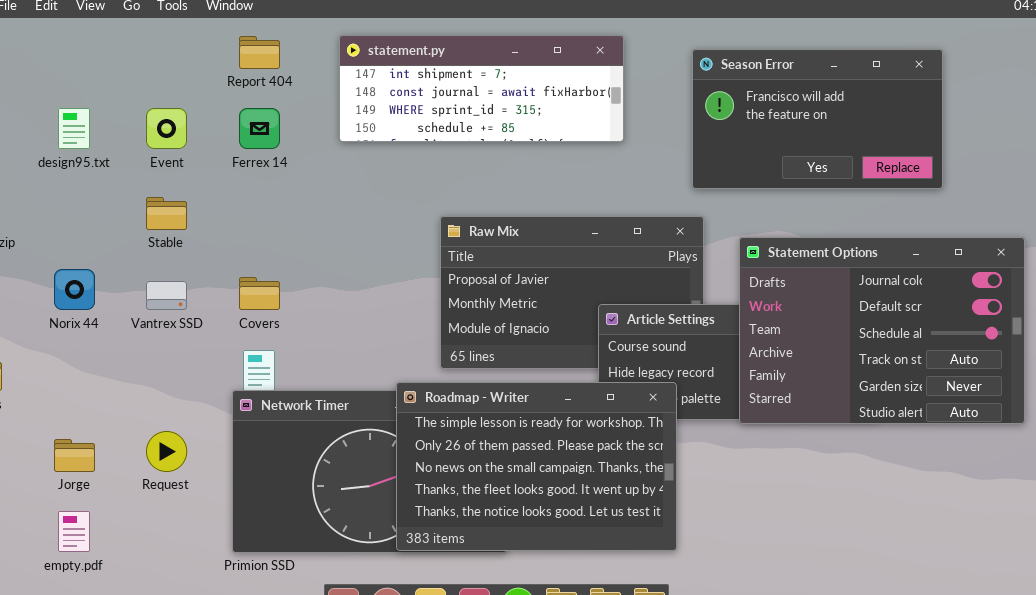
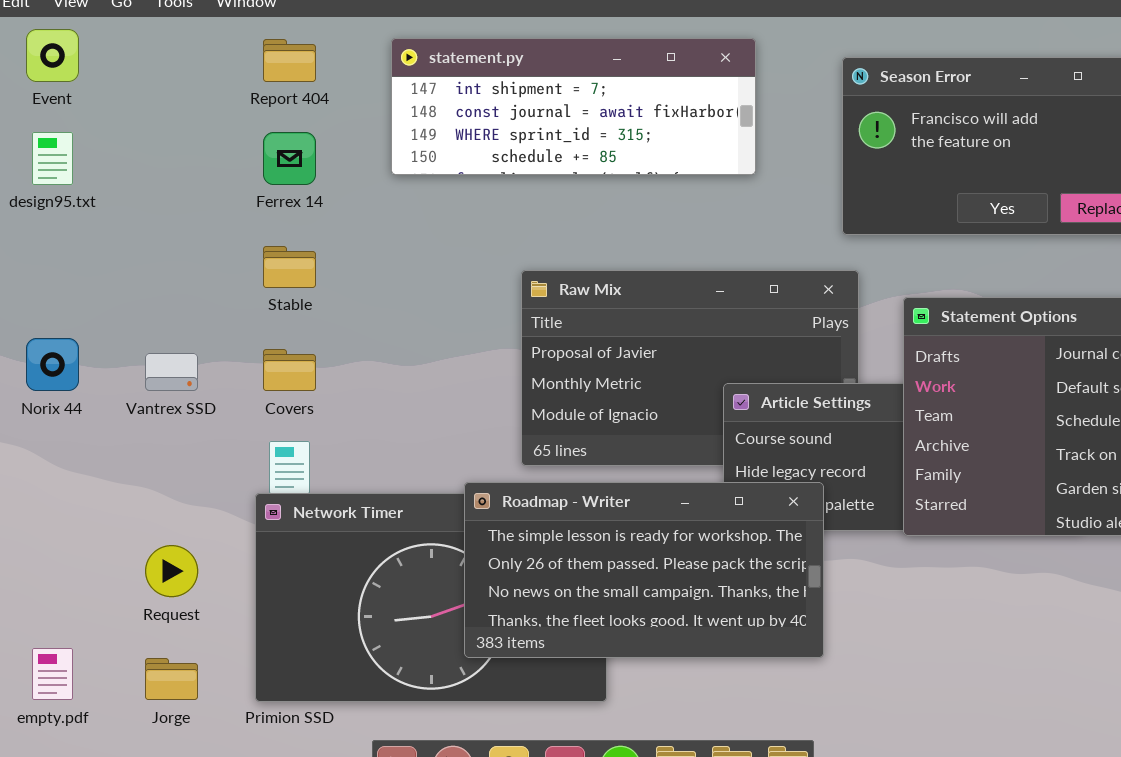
Event: [146,108,187,149] -> [26,29,79,82], moved
Stable: [146,197,187,230] -> [263,246,316,288], moved
Roadmap - Writer: [396,382,677,551] -> [464,482,824,658], resized
Jorge: [54,439,95,472] -> [145,658,198,700], moved

